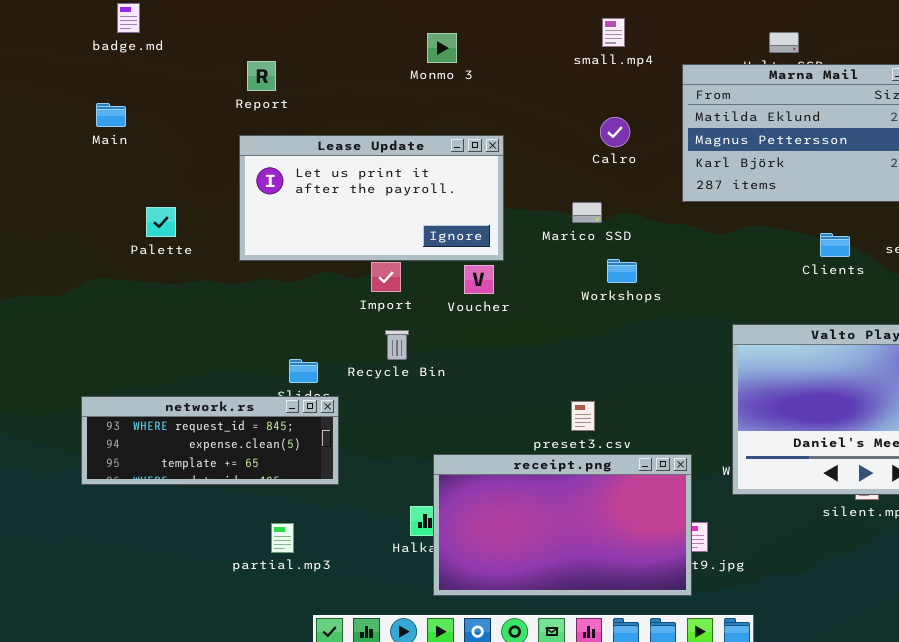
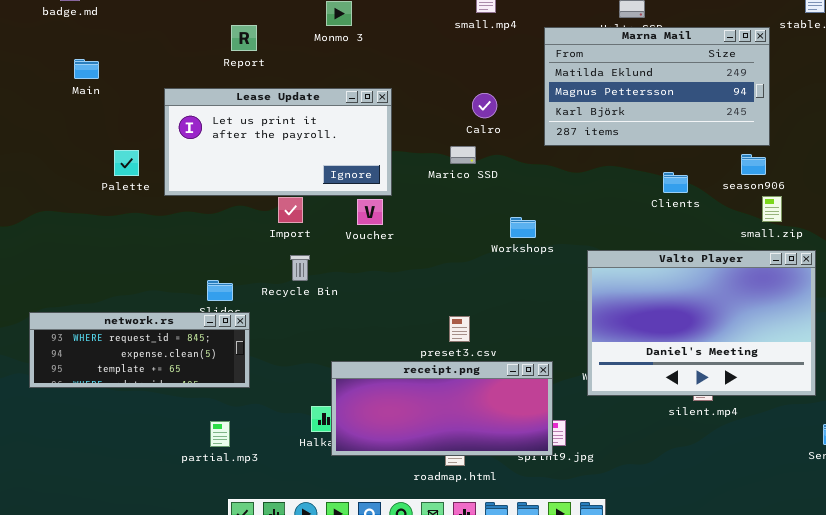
Report: [247,61,276,91] -> [231,25,257,51], moved
Main: [96,103,126,127] -> [74,59,99,79], moved
Calro: [600,117,630,147] -> [472,93,497,118], moved
Palette: [146,207,176,237] -> [114,150,139,176], moved
Workshops: [607,259,637,283] -> [510,217,536,238], moved
receipt.png: [433,454,692,596] -> [331,361,553,456], resized
partial.mp3: [271,523,294,553] -> [210,421,230,447], moved

